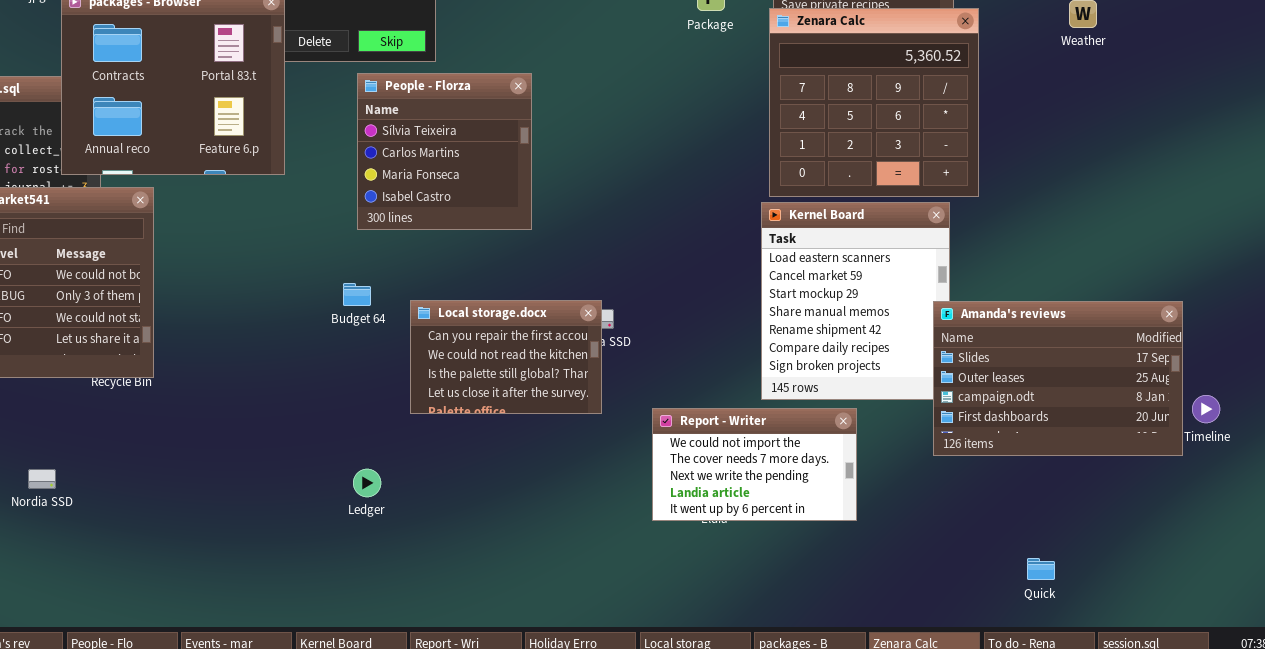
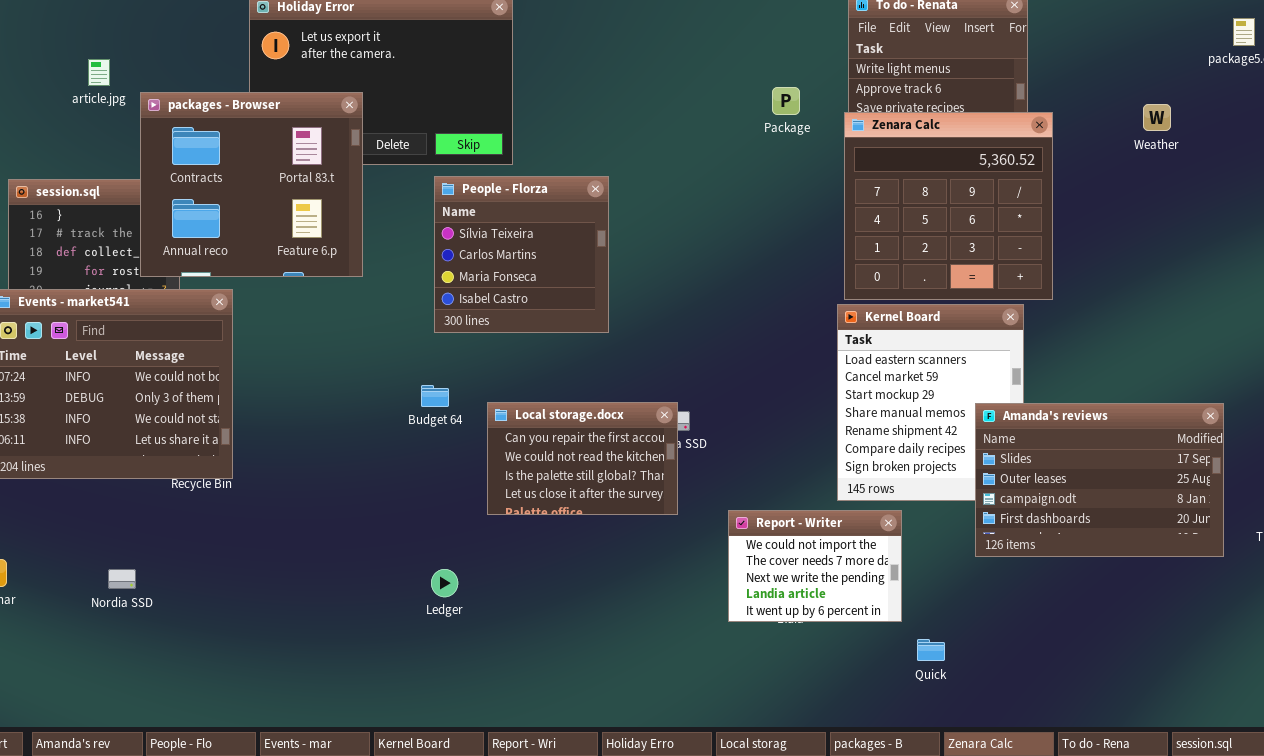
Amanda's reviews: [933,301,1183,456] -> [975,403,1224,557], moved
Report - Writer: [652,408,857,521] -> [728,510,902,622], resized
Quick: [1027,558,1055,580] -> [917,639,945,661], moved

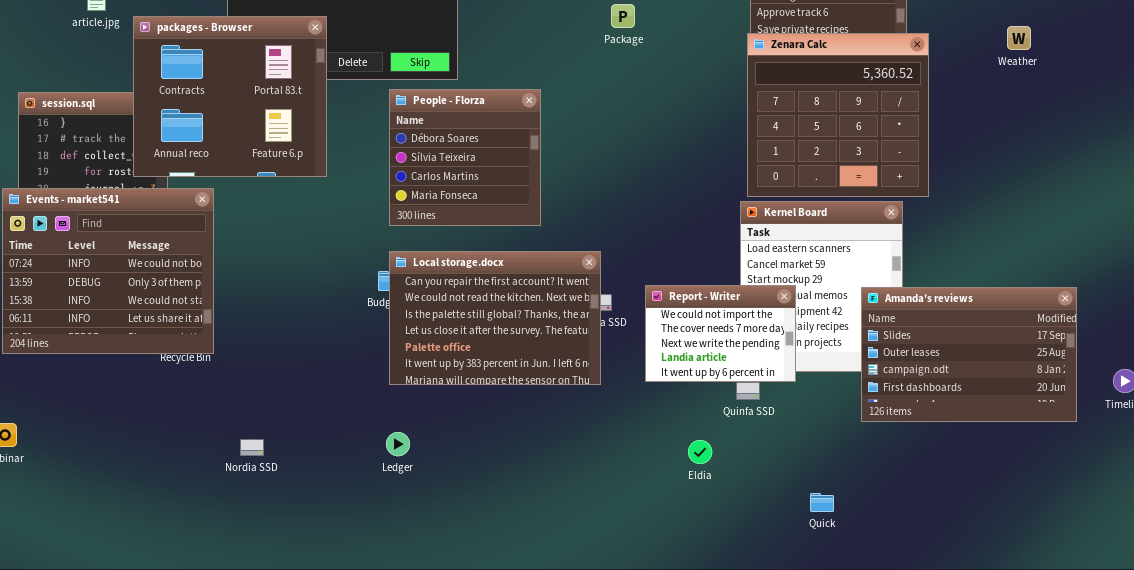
Package: [772,87,800,115] -> [611,4,635,28], moved
People - Florza: [434,176,609,333] -> [389,89,541,226], scrolled up 1 row
Local storage.docx: [487,402,678,515] -> [389,251,601,385], resized
Report - Writer: [728,510,902,622] -> [645,285,796,382], moved
Nordia SSD: [108,569,136,589] -> [240,439,264,456], moved

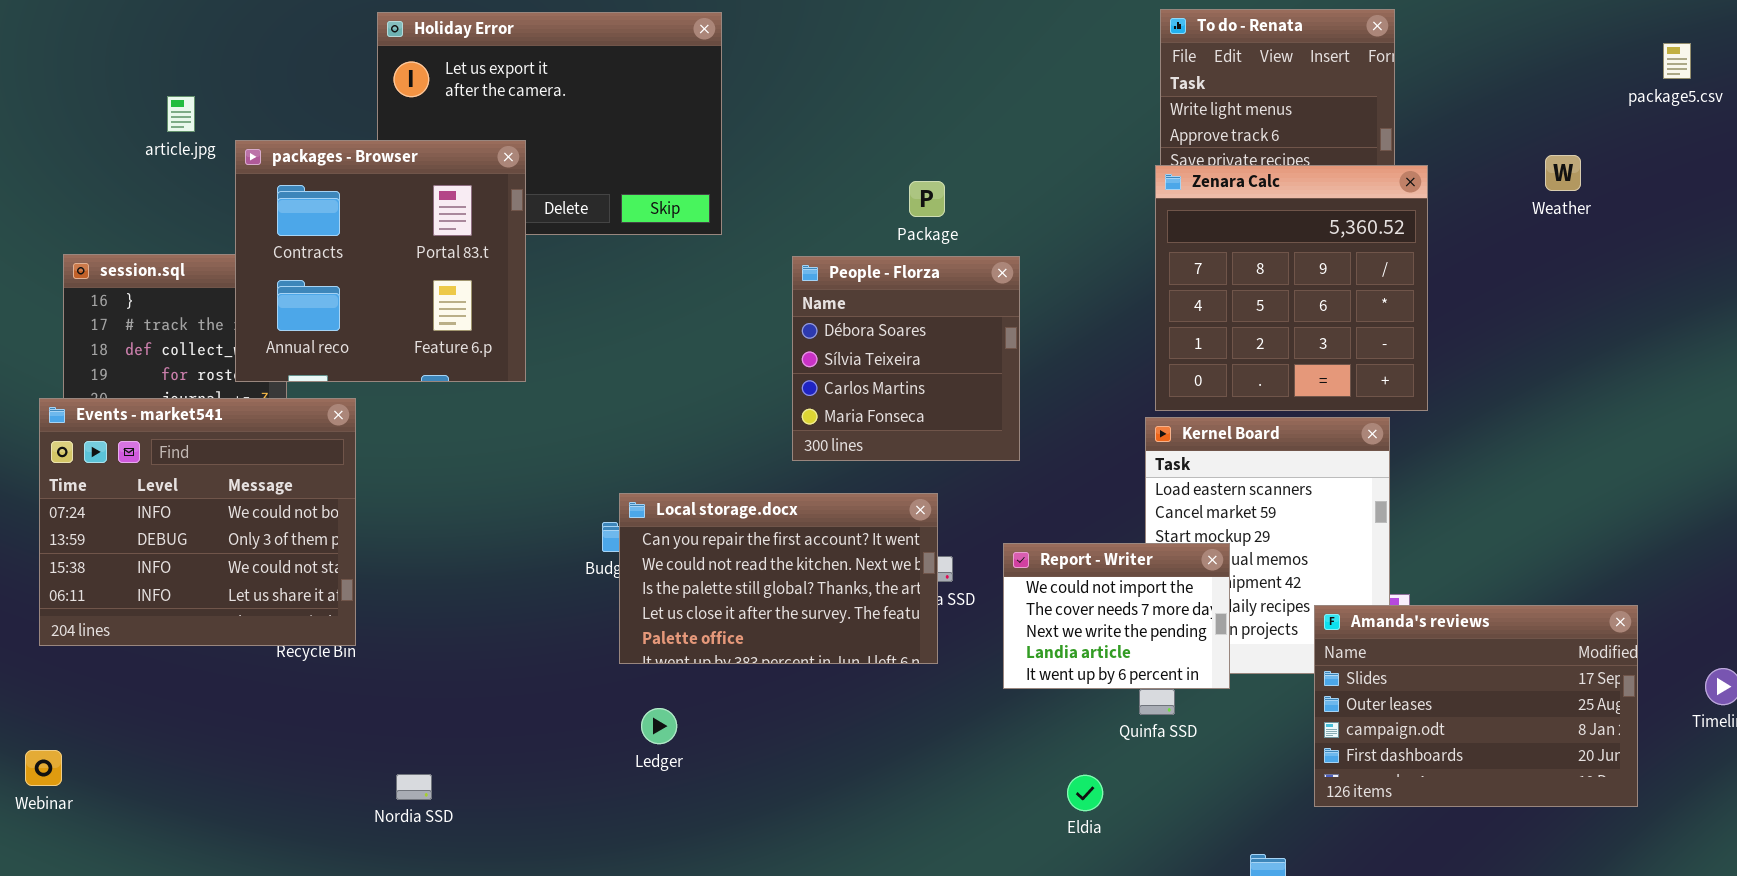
Package: [611,4,635,28] -> [909,181,945,217], moved
People - Florza: [389,89,541,226] -> [792,256,1020,461], moved
Local storage.docx: [389,251,601,385] -> [619,493,938,664], resized
Amanda's reviews: [861,287,1077,422] -> [1314,605,1638,807], moved
Ledger: [386,432,410,456] -> [641,708,677,744], moved

